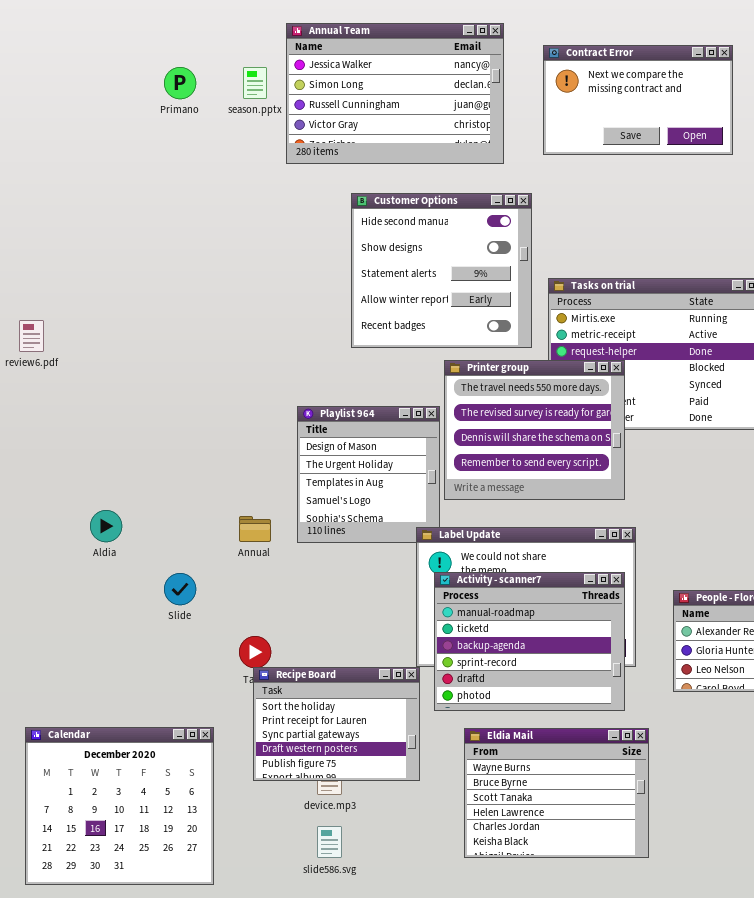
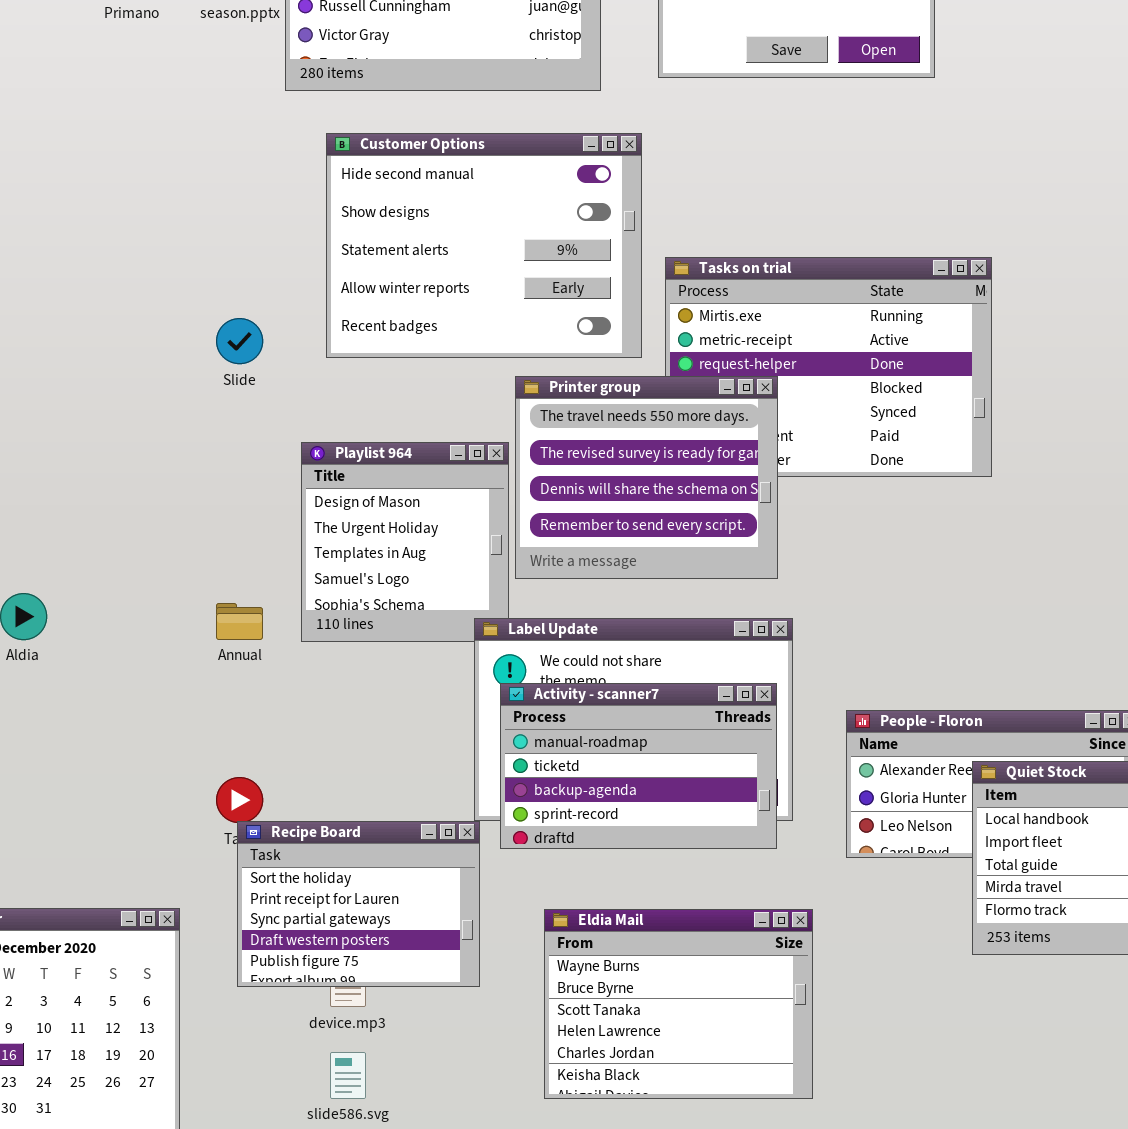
Customer Options: [351,193,532,348] -> [326,133,642,358], resized
Activity - scanner7: [434,572,625,711] -> [500,683,777,849], resized
Slide: [164,573,196,605] -> [216,318,263,364], moved

